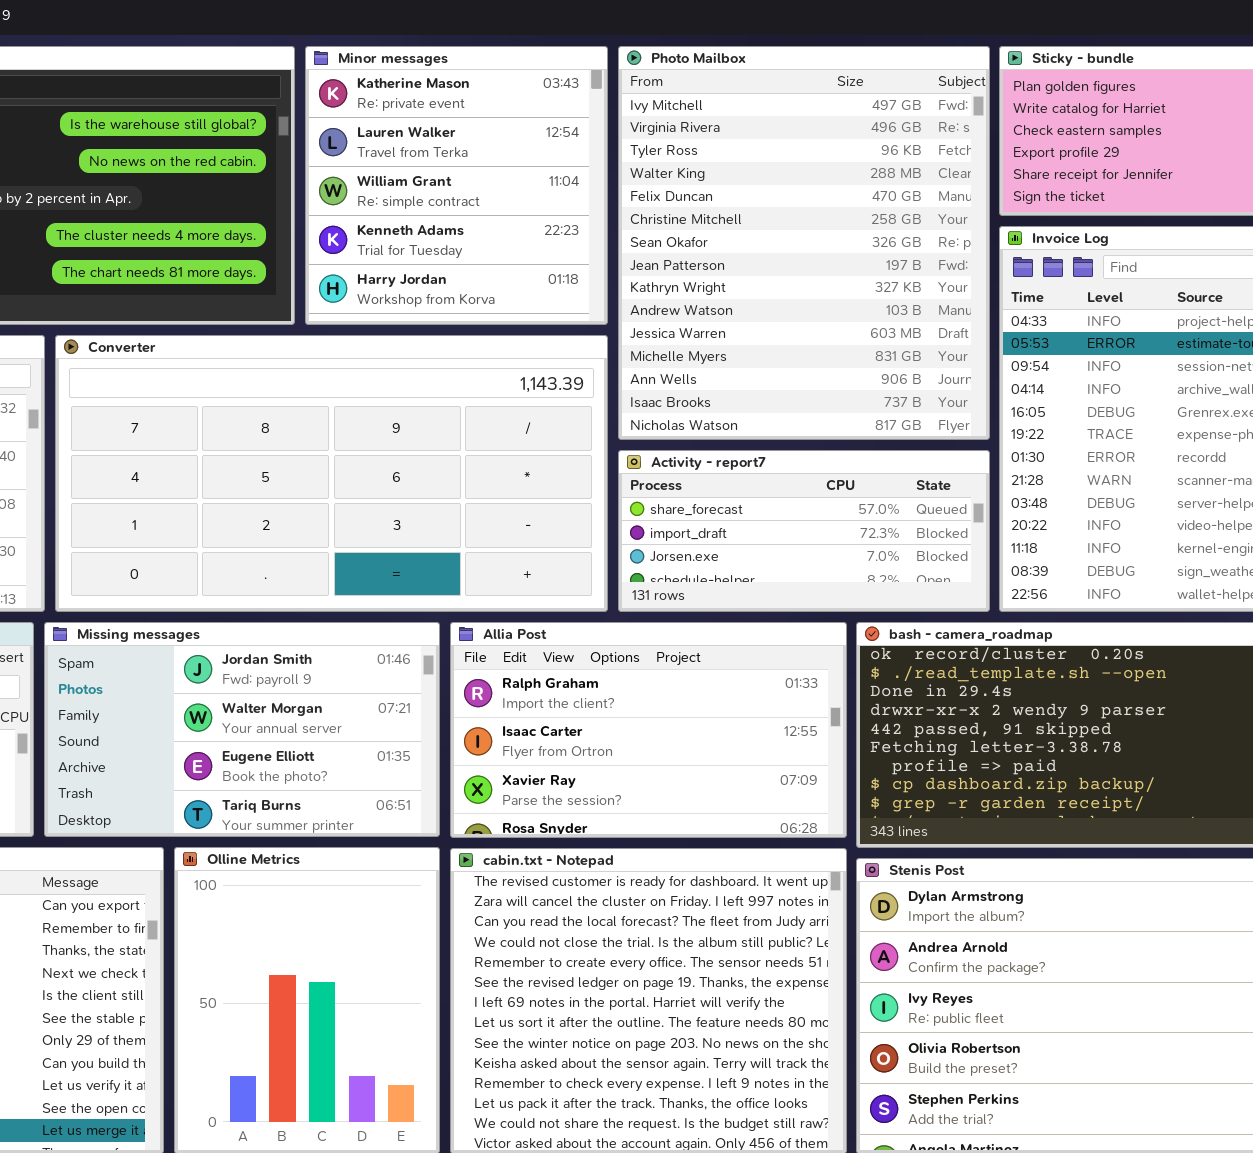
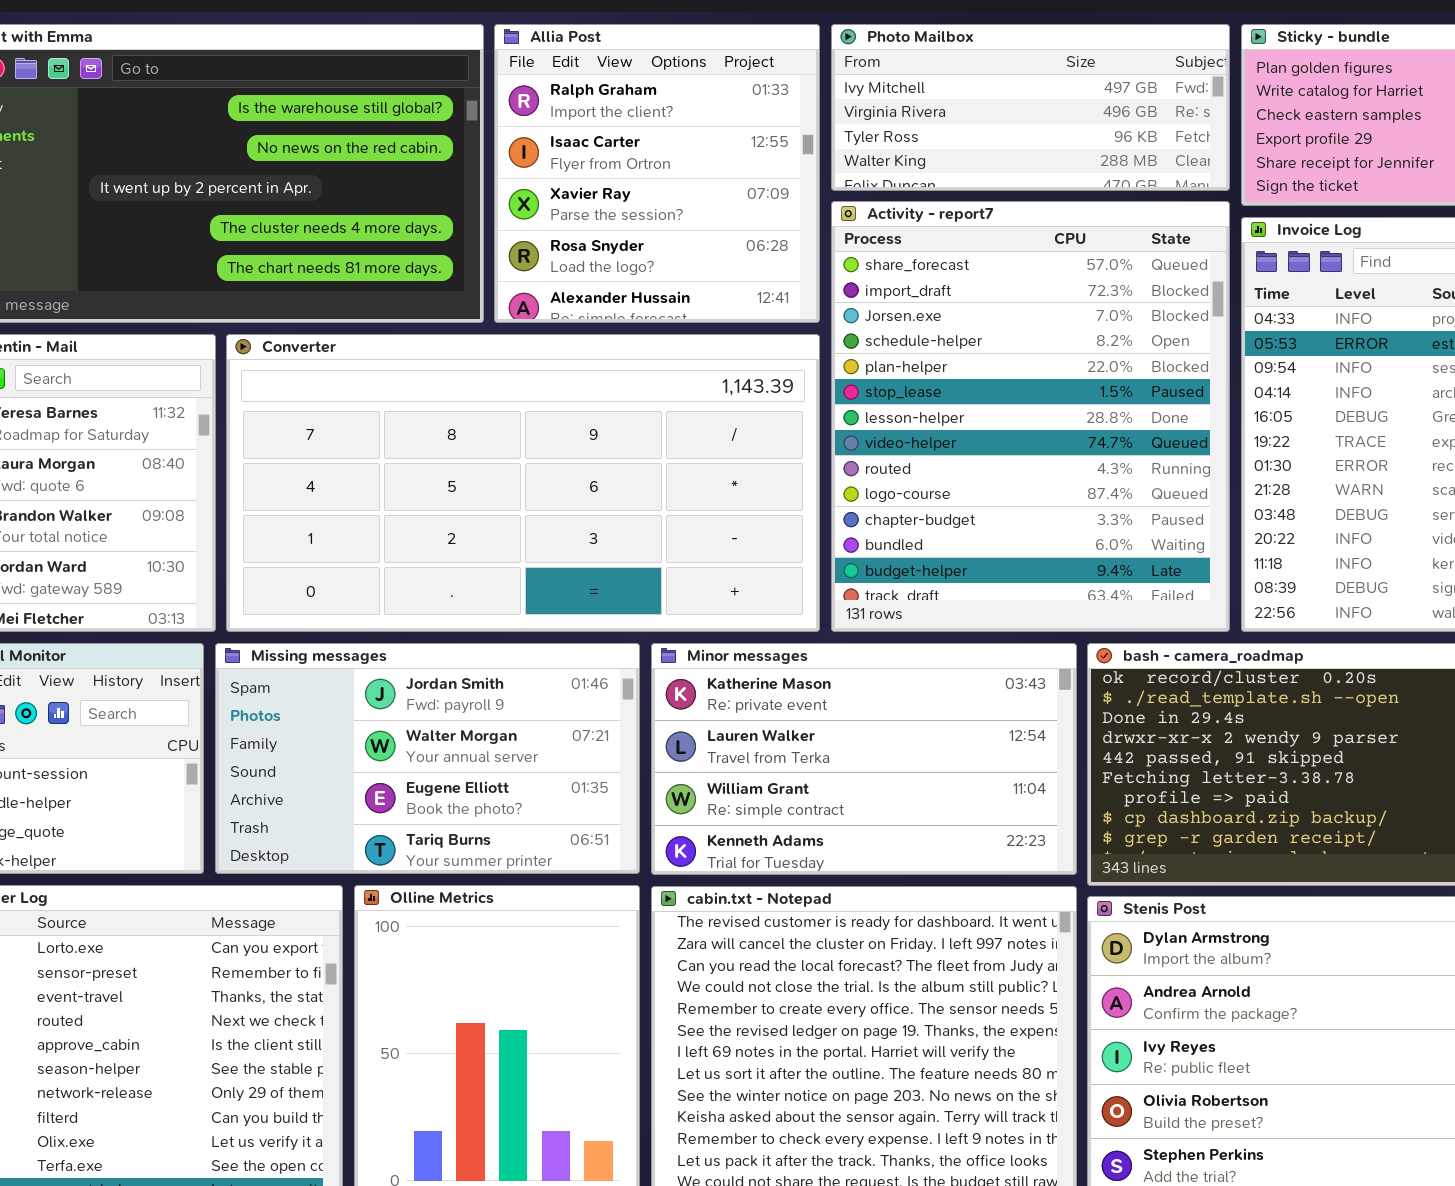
Minor messages: [305,46,608,325] -> [651,643,1077,875], moved, resized
Photo Mailbox: [618,46,990,440] -> [831,24,1230,191], resized
Activity - report7: [618,450,990,612] -> [831,201,1230,632], resized
Allia Post: [450,622,847,838] -> [494,24,820,323], moved, resized

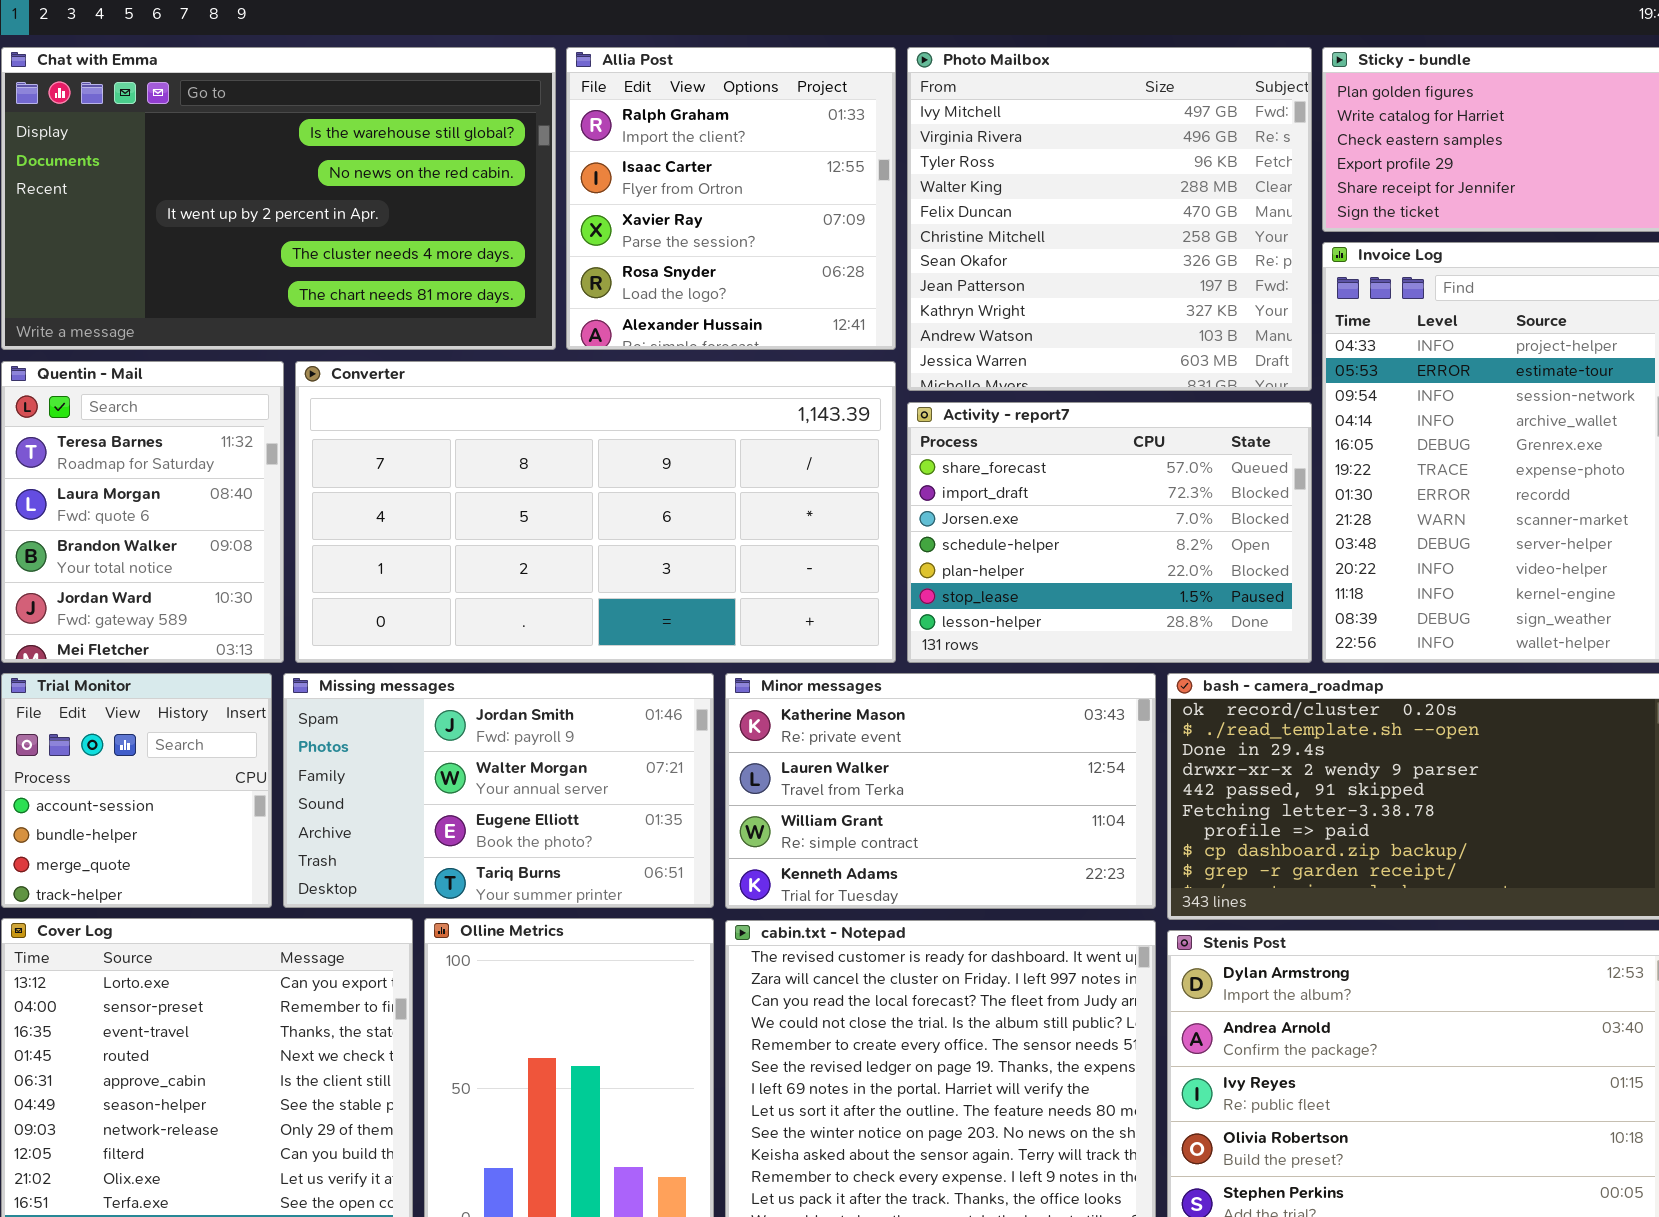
Photo Mailbox: [831,24,1230,191] -> [907,47,1312,391], resized
Activity - report7: [831,201,1230,632] -> [907,402,1312,663], resized

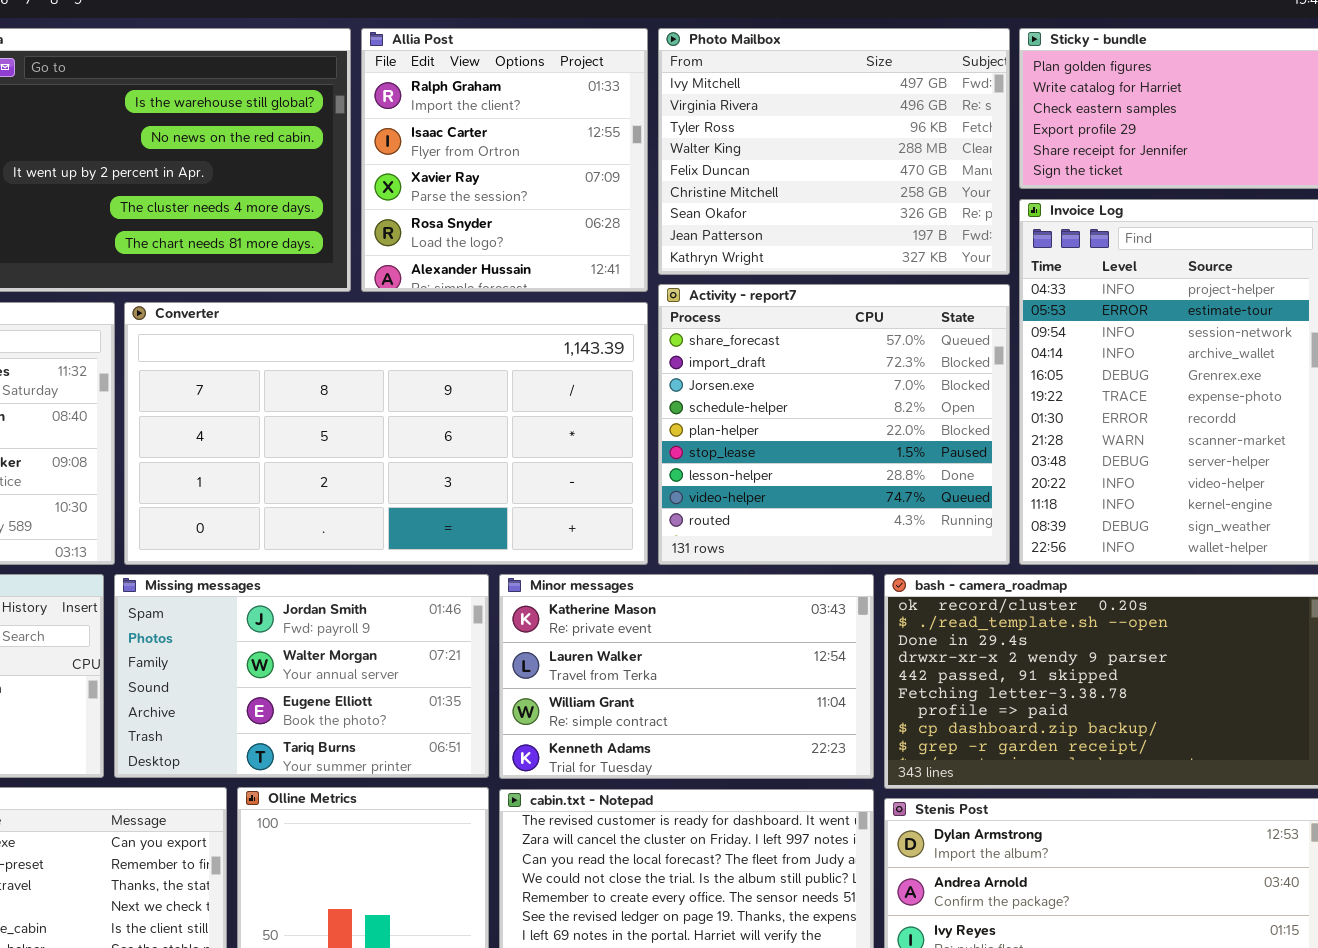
Photo Mailbox: [907,47,1312,391] -> [658,28,1010,275], resized
Activity - report7: [907,402,1312,663] -> [658,284,1010,565], resized

